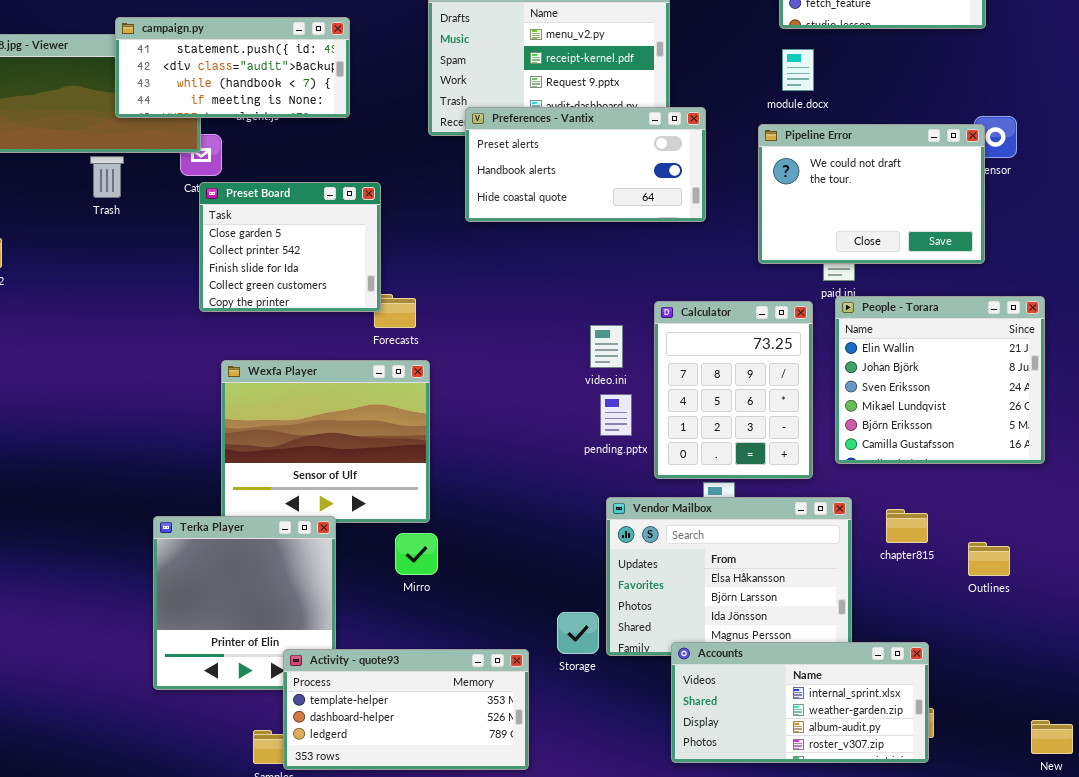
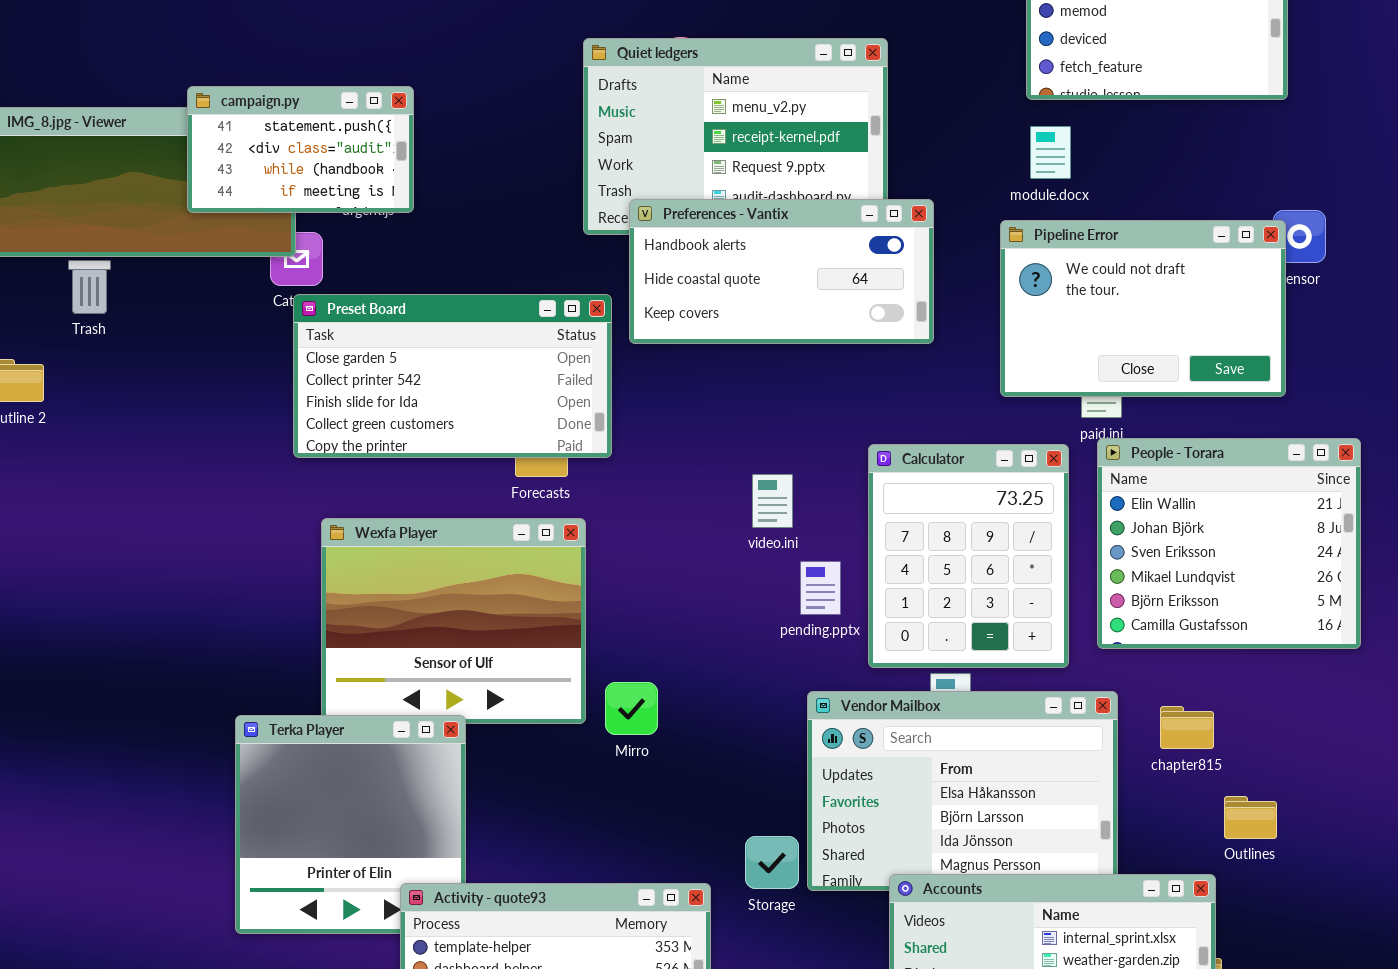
campaign.py: [115,17,350,118] -> [187,86,414,213], resized
Preferences - Vantix: [465,107,706,222] -> [629,199,934,344], scrolled down 1 row
Trash: [90,156,124,198] -> [68,260,111,314], moved
Preset Board: [199,182,381,312] -> [293,294,612,458], resized
video.ini: [590,325,623,368] -> [752,474,793,528], moved
Mirro: [395,533,438,575] -> [605,682,658,735], moved
Outlines: [968,542,1010,576] -> [1224,796,1277,839], moved

